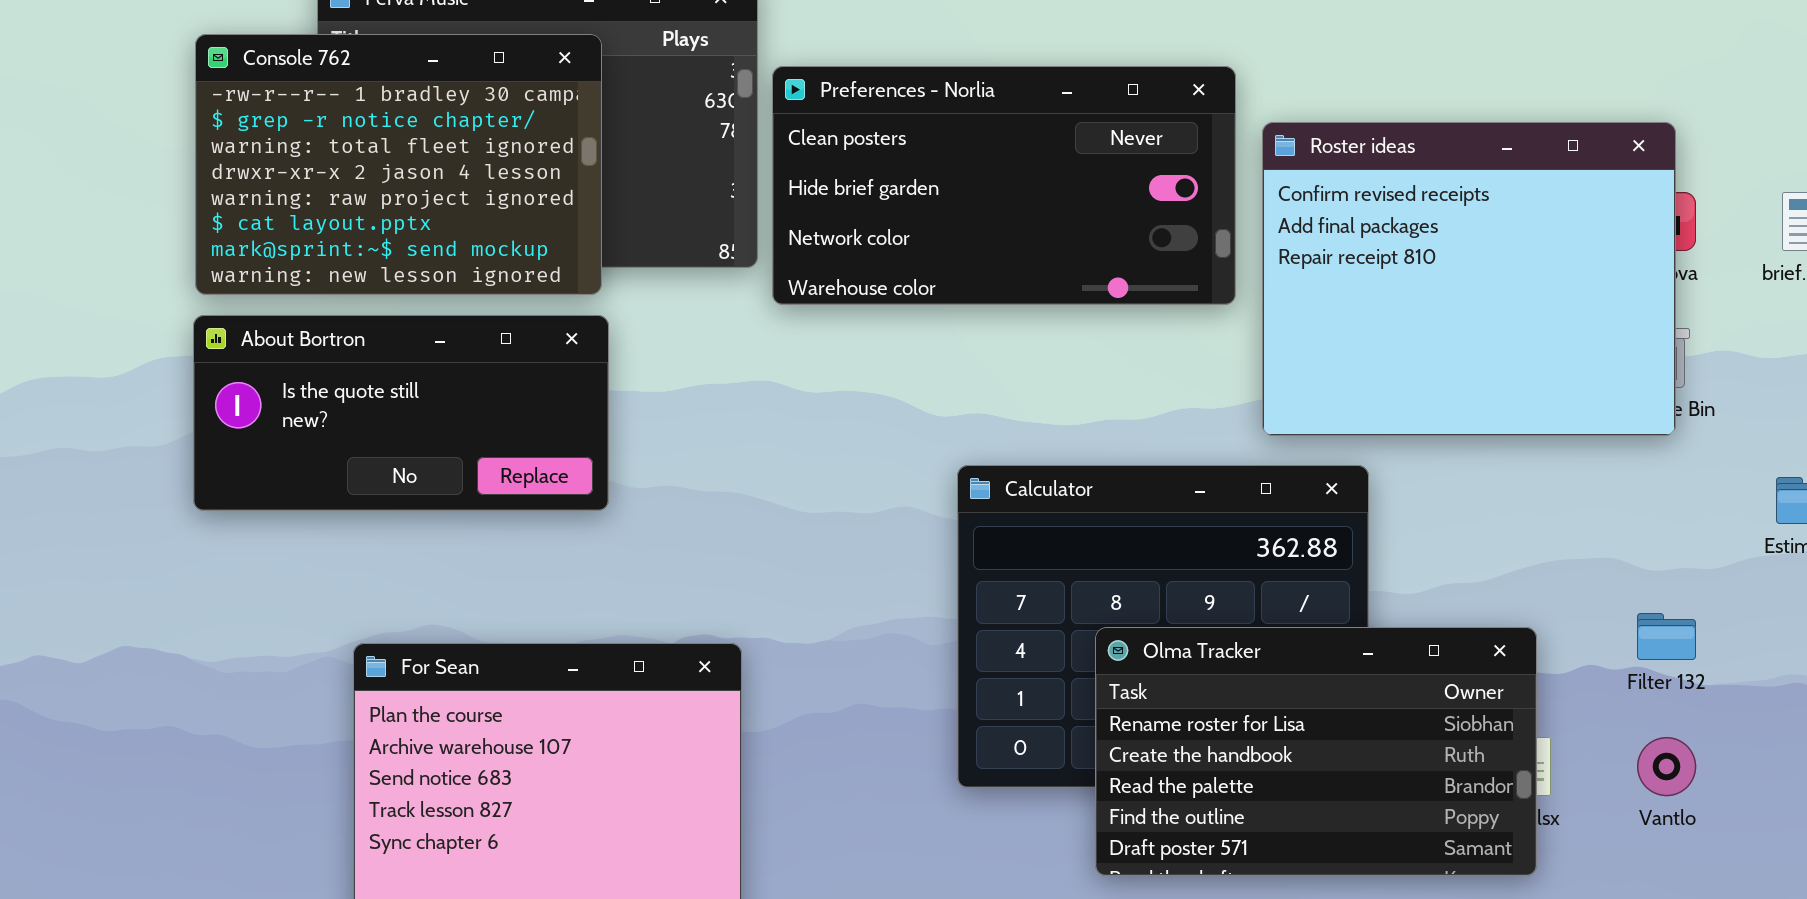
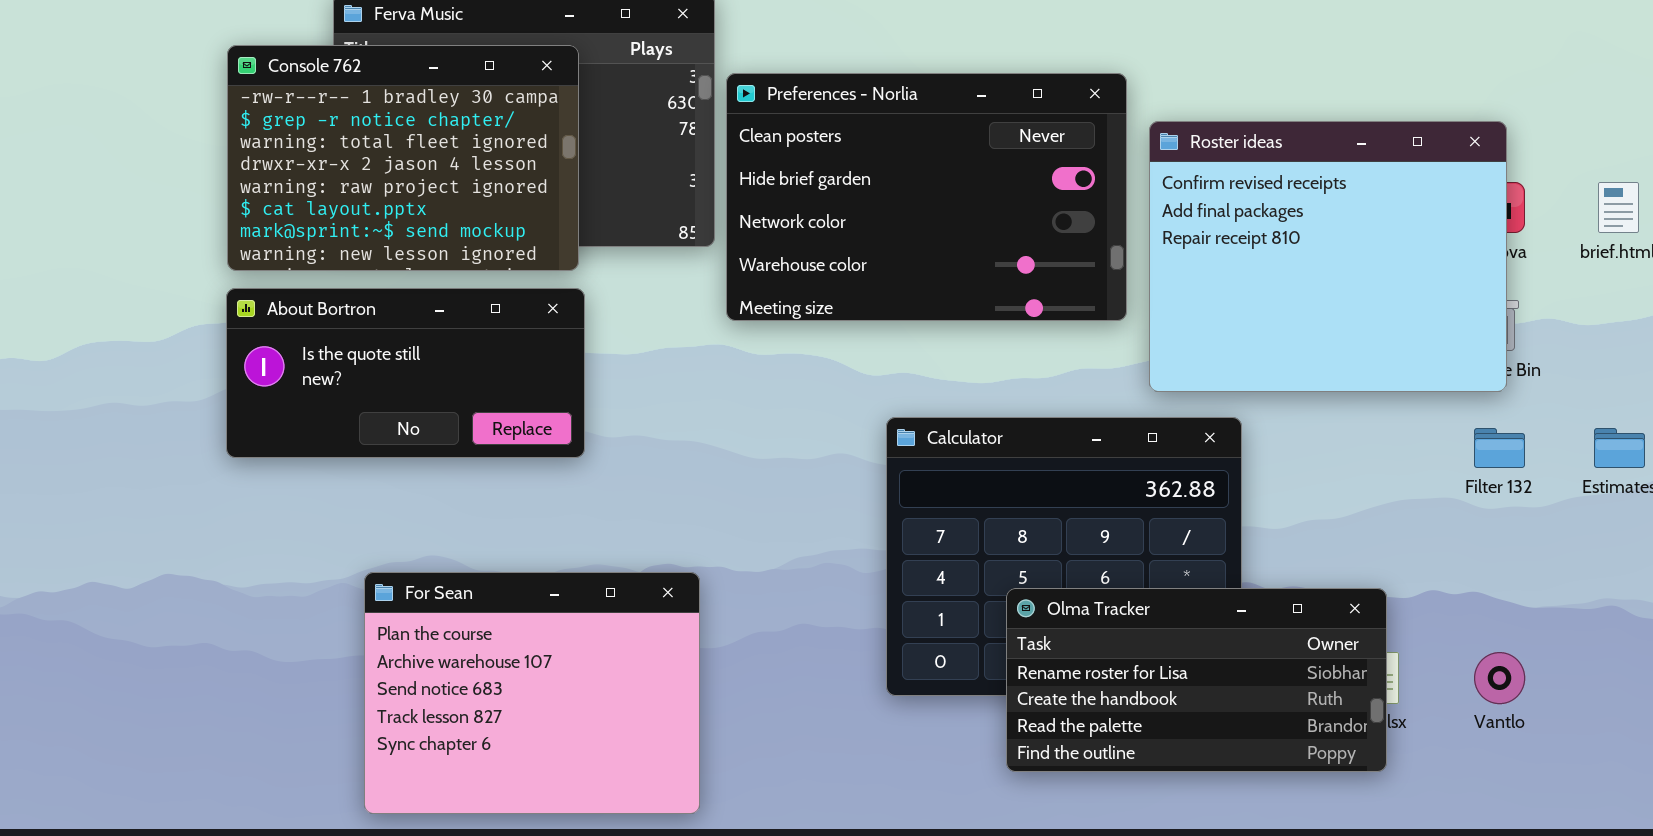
Preferences - Norlia: [772,66,1236,305] -> [726,73,1127,321], resized
Filter 132: [1637,613,1696,660] -> [1474,428,1525,468], moved
Olma Tracker: [1095,627,1537,876] -> [1006,588,1387,772], resized

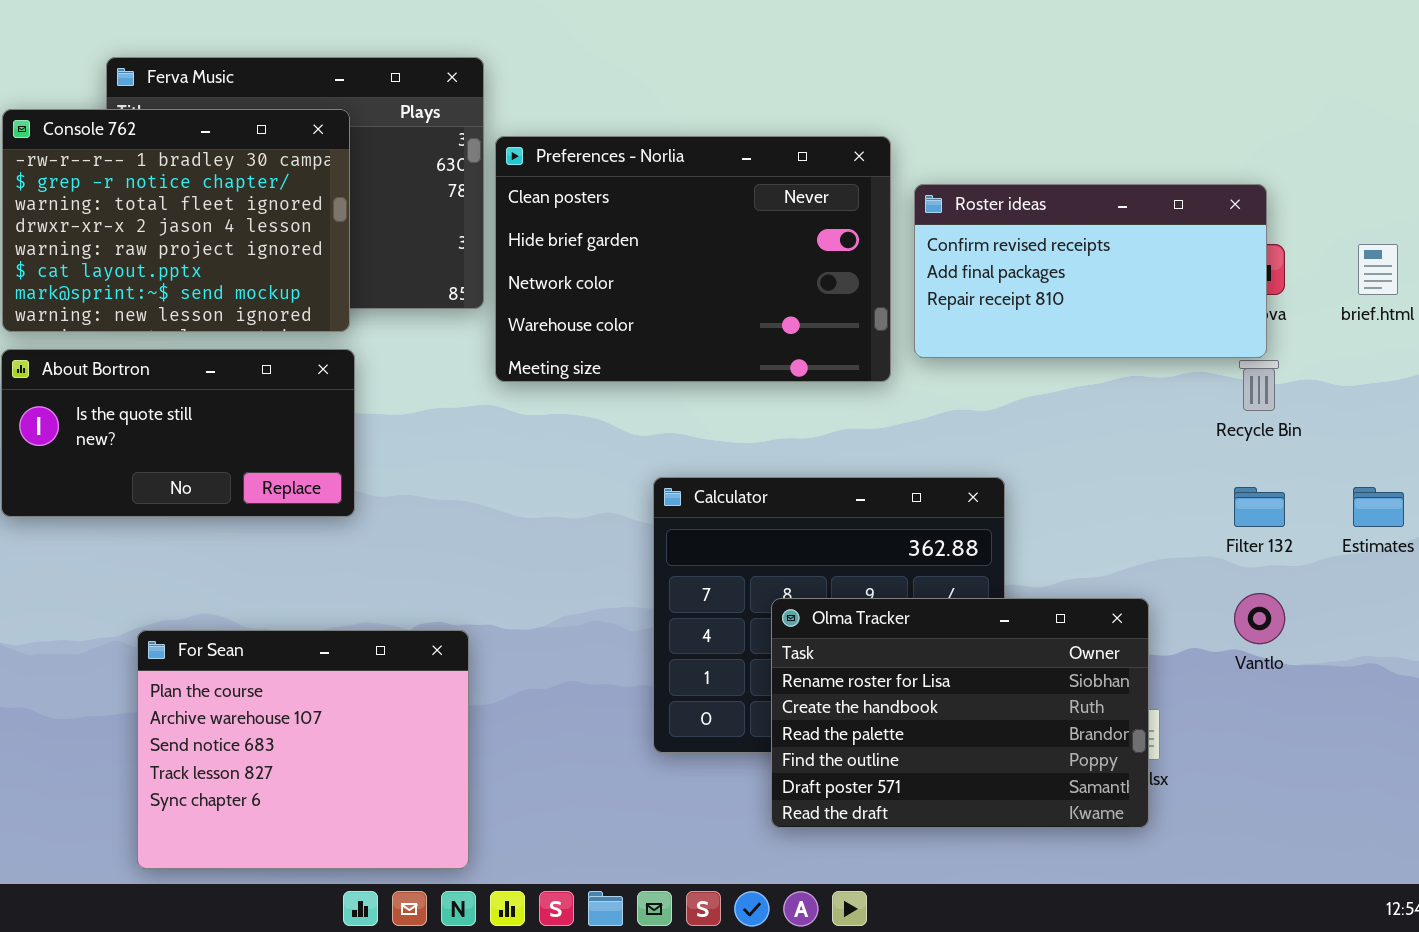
Roster ideas: [1149,121,1507,392] -> [914,184,1267,358], resized
Olma Tracker: [1006,588,1387,772] -> [771,598,1149,828], resized
Vantlo: [1474,652,1525,704] -> [1234,593,1285,644], moved

